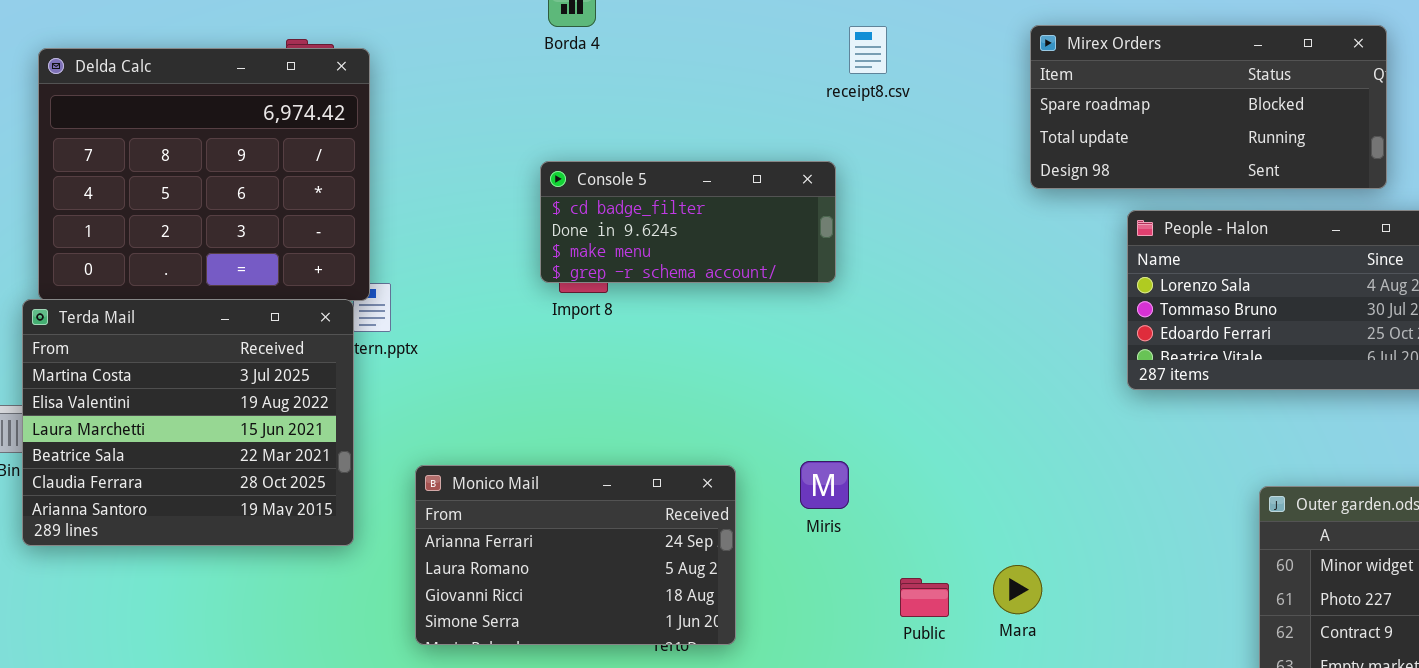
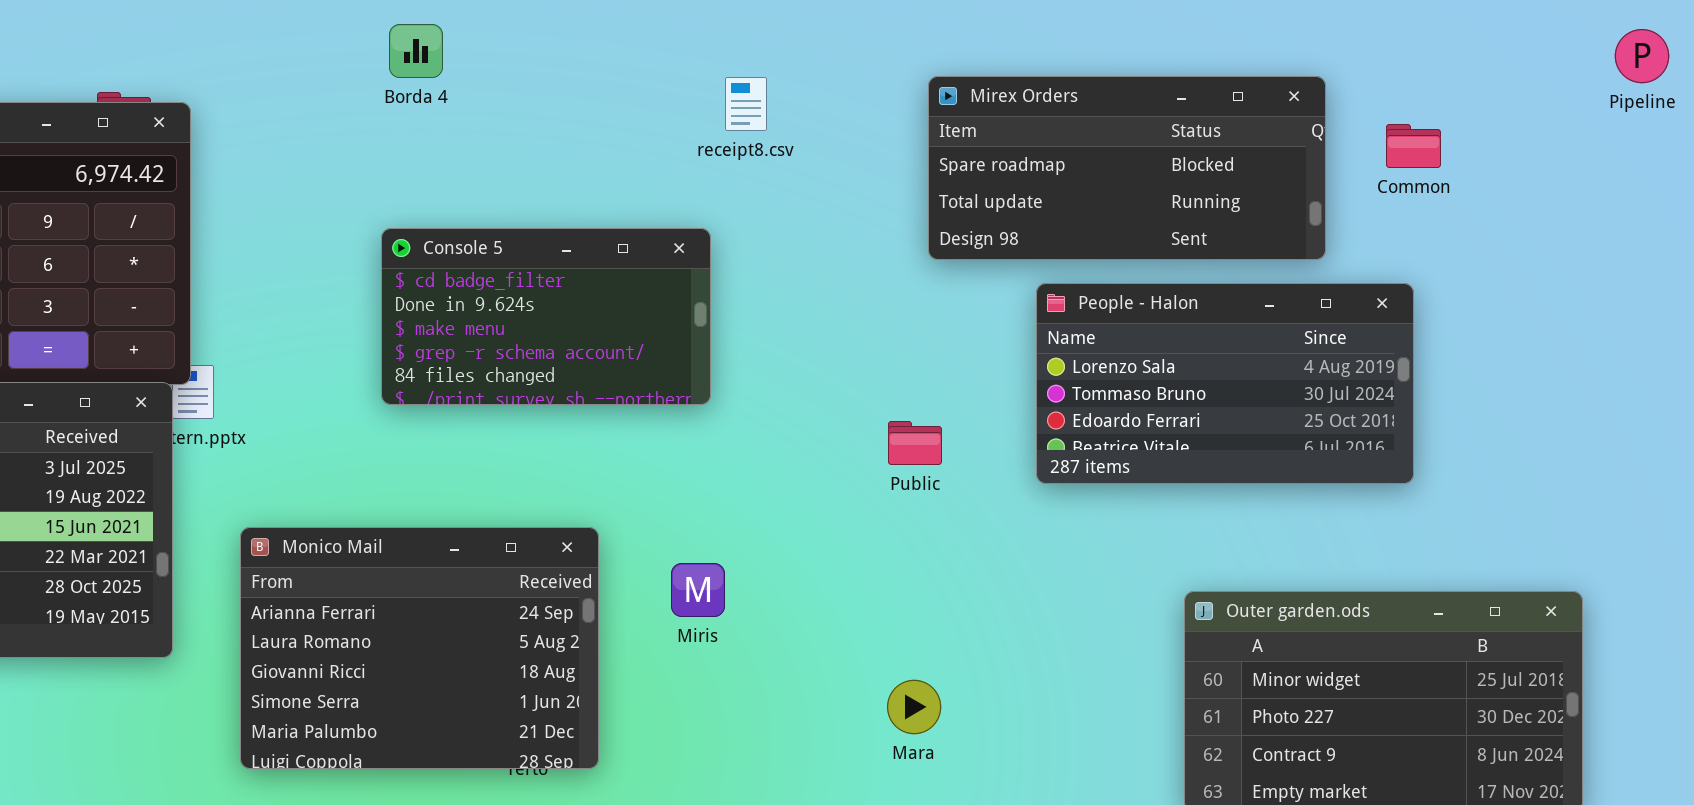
Console 5: [540,161,836,283] -> [381,228,711,405], resized
Monico Mail: [415,465,736,645] -> [240,527,599,769], resized
Public: [900,578,949,617] -> [888,421,942,465], moved

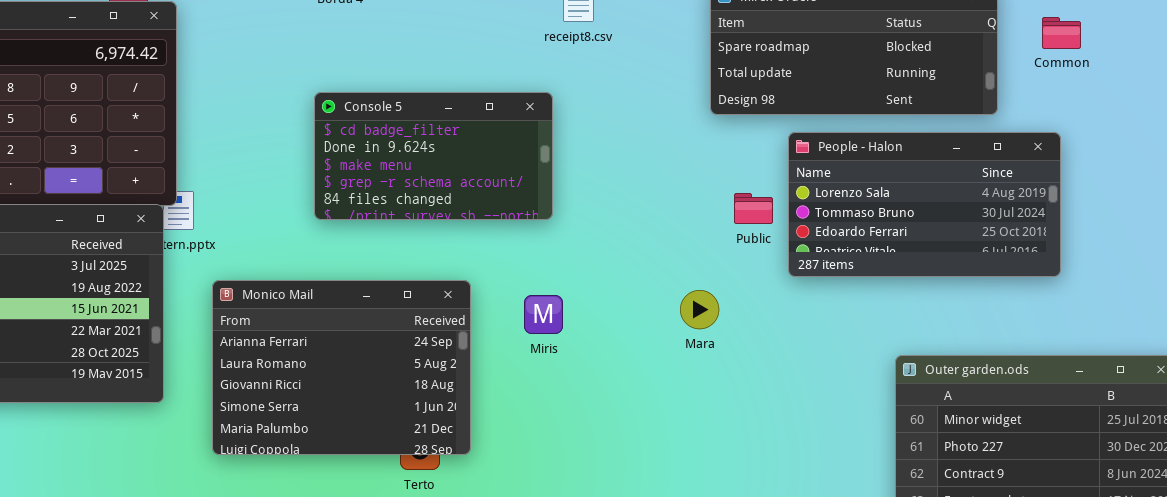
Public: [888,421,942,465] -> [734,193,773,224], moved
Monico Mail: [240,527,599,769] -> [212,280,471,455], moved
Miris: [671,563,725,617] -> [524,295,563,334], moved
Mara: [887,680,941,734] -> [680,290,719,329], moved

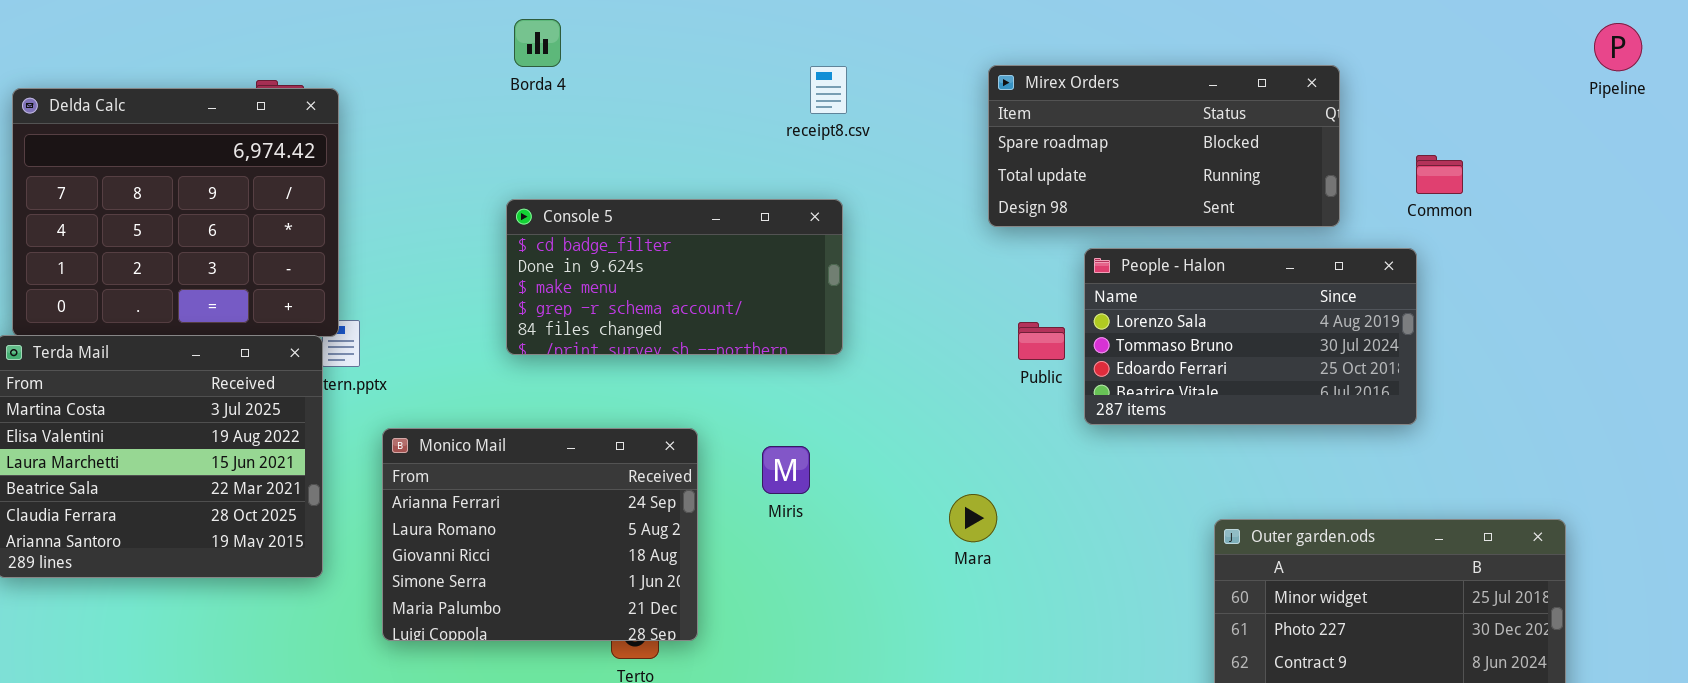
Common: [1042,17,1081,49] -> [1416,155,1463,194], moved
Console 5: [314,92,553,220] -> [506,199,843,355], resized
Mara: [680,290,719,329] -> [949,494,997,542], moved

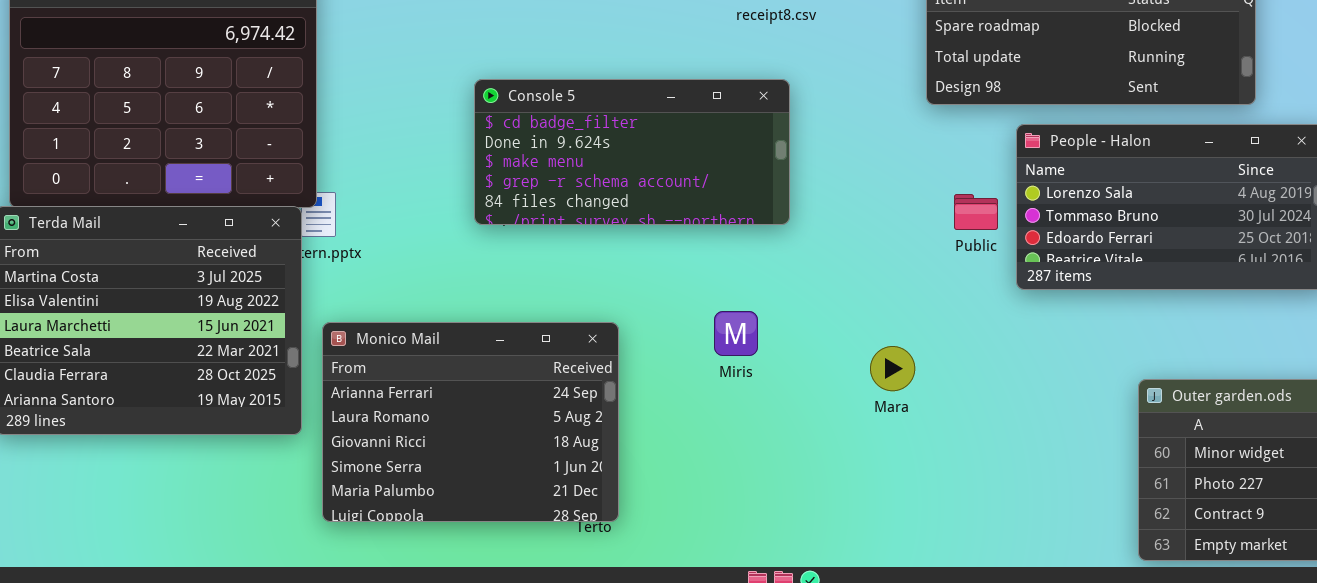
Monico Mail: [382,428,698,641] -> [322,322,619,522], moved
Mara: [949,494,997,542] -> [870,346,915,391], moved

